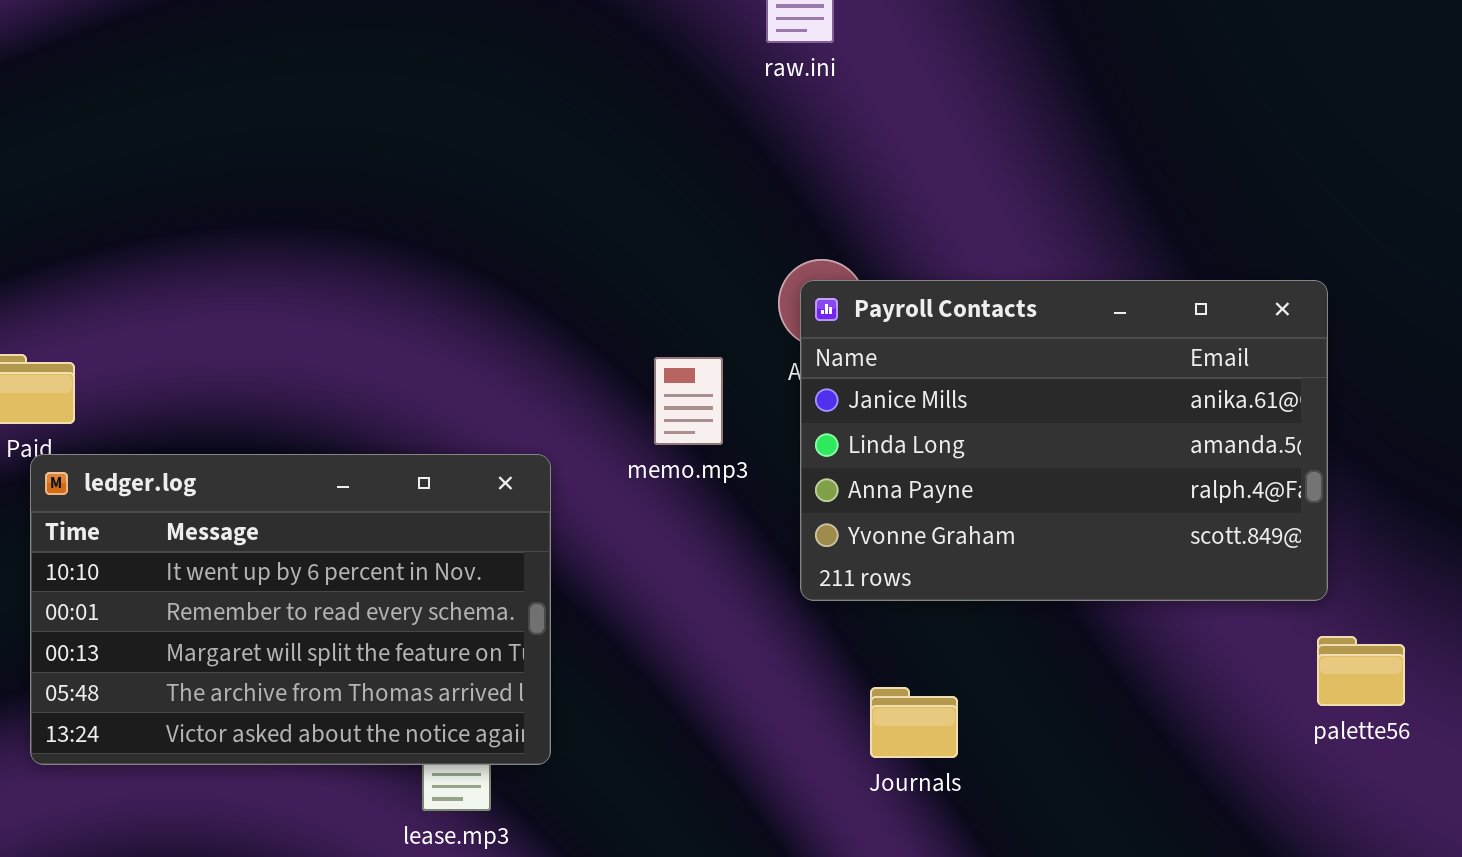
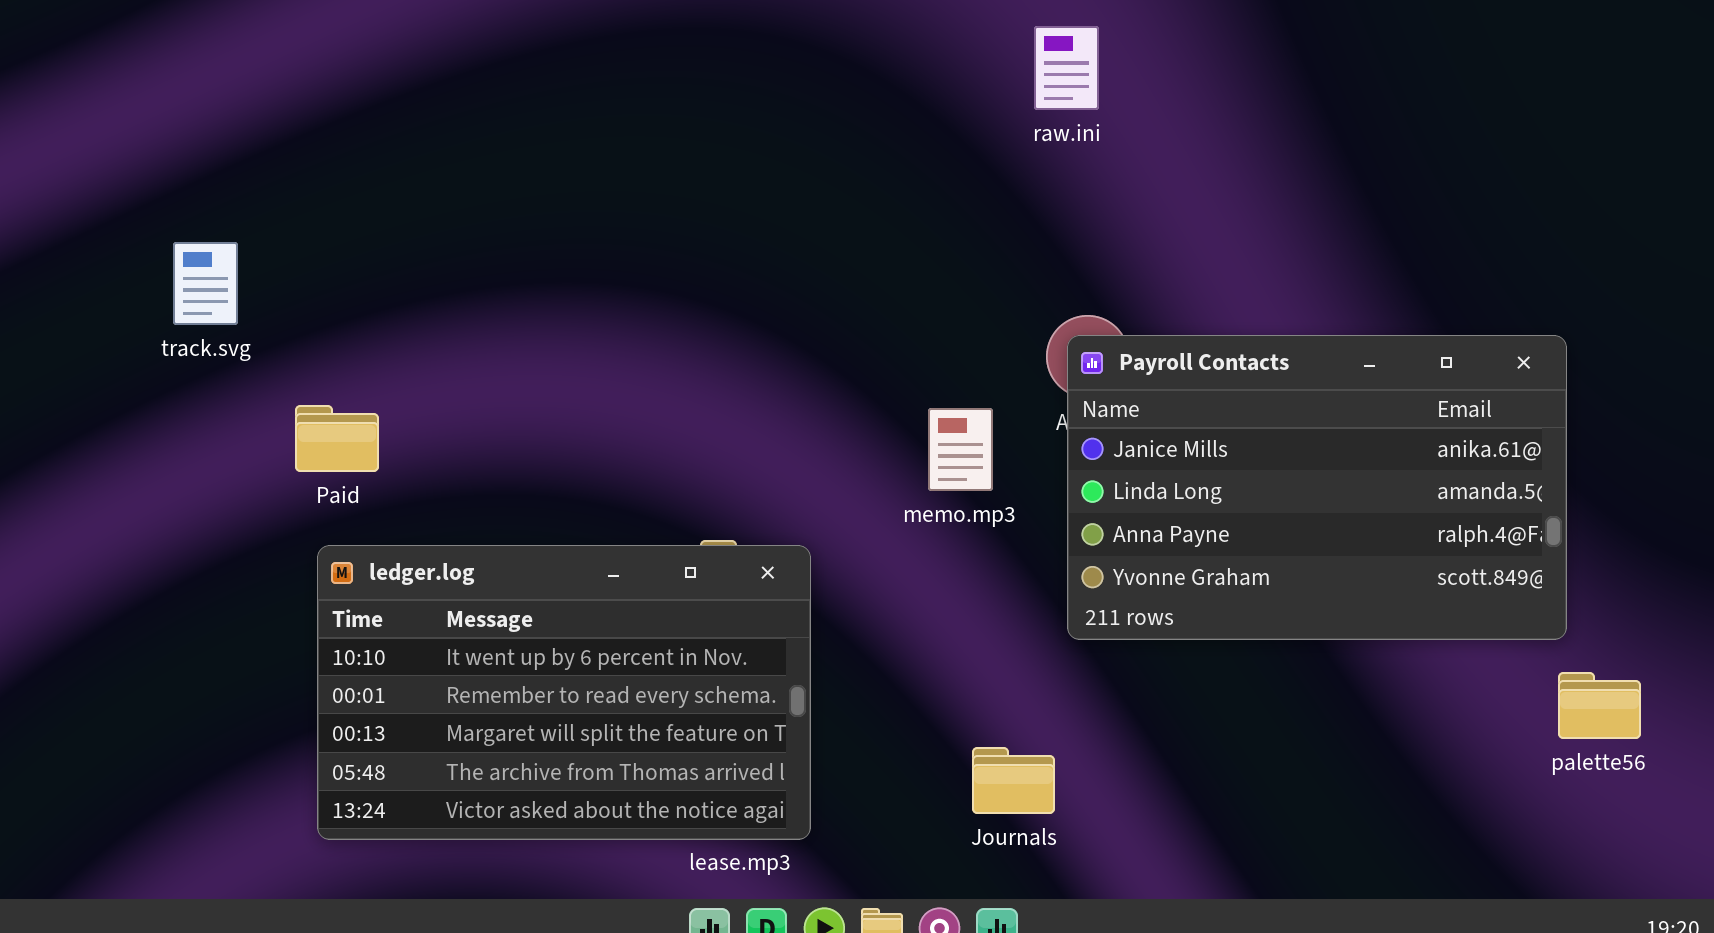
ledger.log: [30,454,551,765] -> [317,545,811,840], moved
Journals: [870,687,958,758] -> [972,747,1055,814], moved

